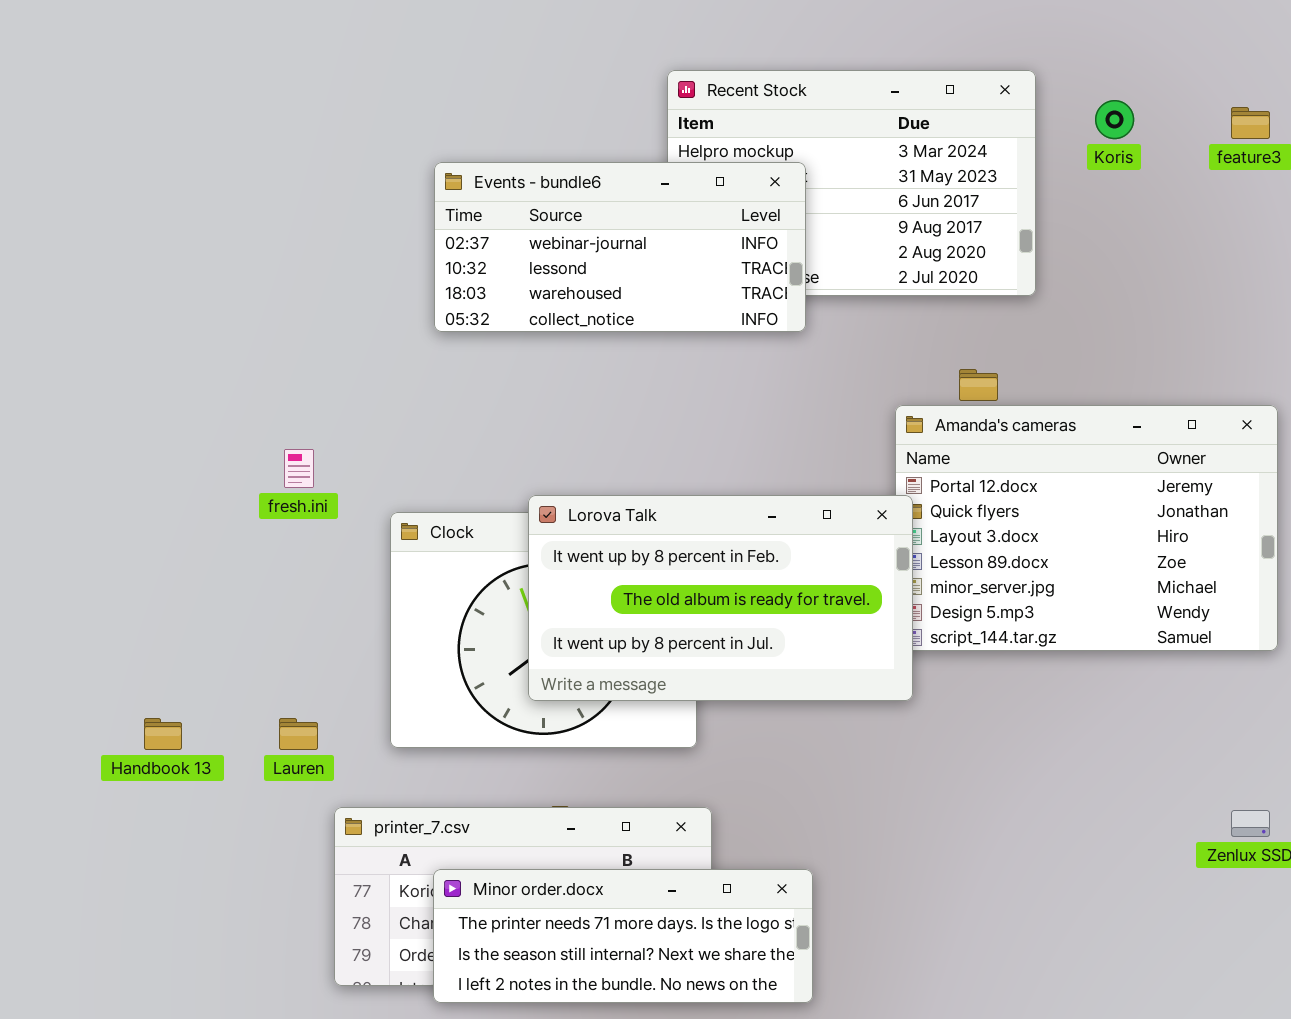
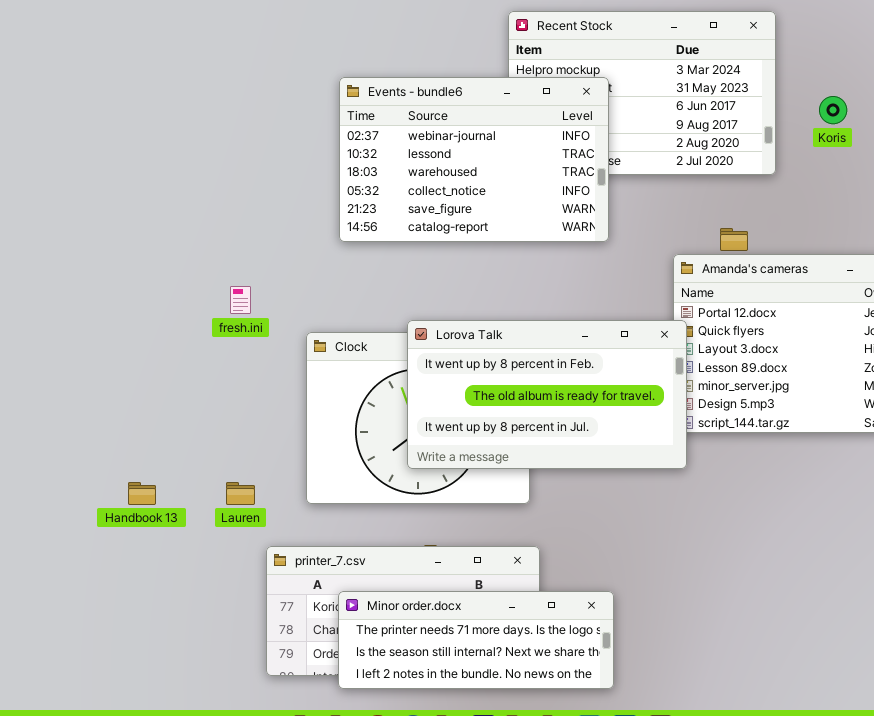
Koris: [1095,100,1134,139] -> [819,96,847,124], moved
Events - bundle6: [434,162,806,332] -> [339,77,609,242], resized

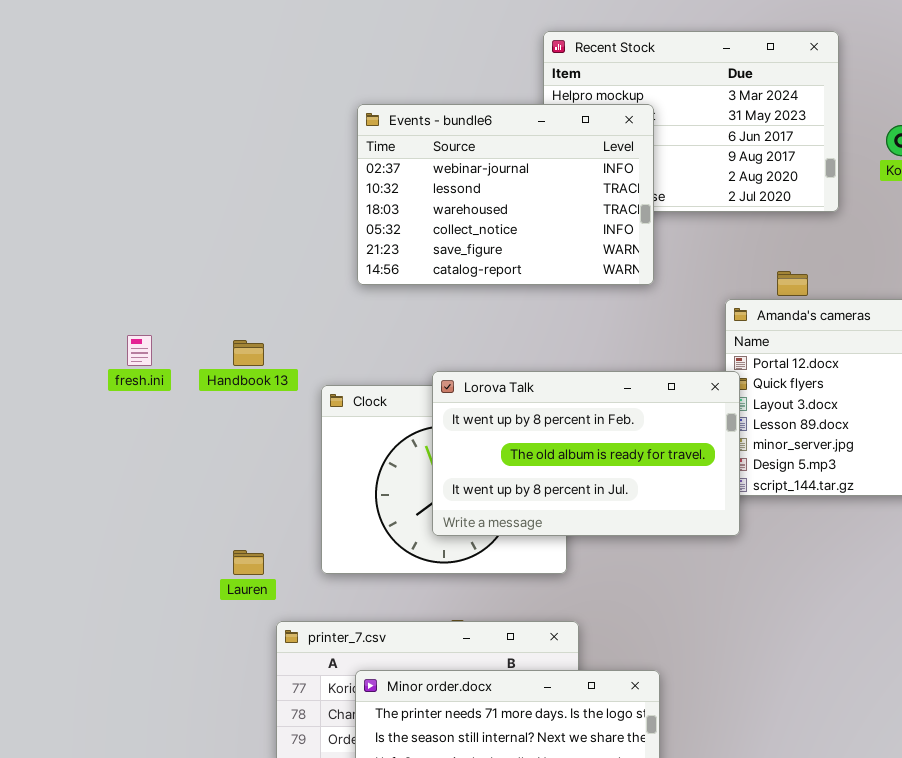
fresh.ini: [230,286,251,314] -> [127,335,152,366], moved
Handbook 13: [128,482,156,505] -> [233,340,264,366], moved

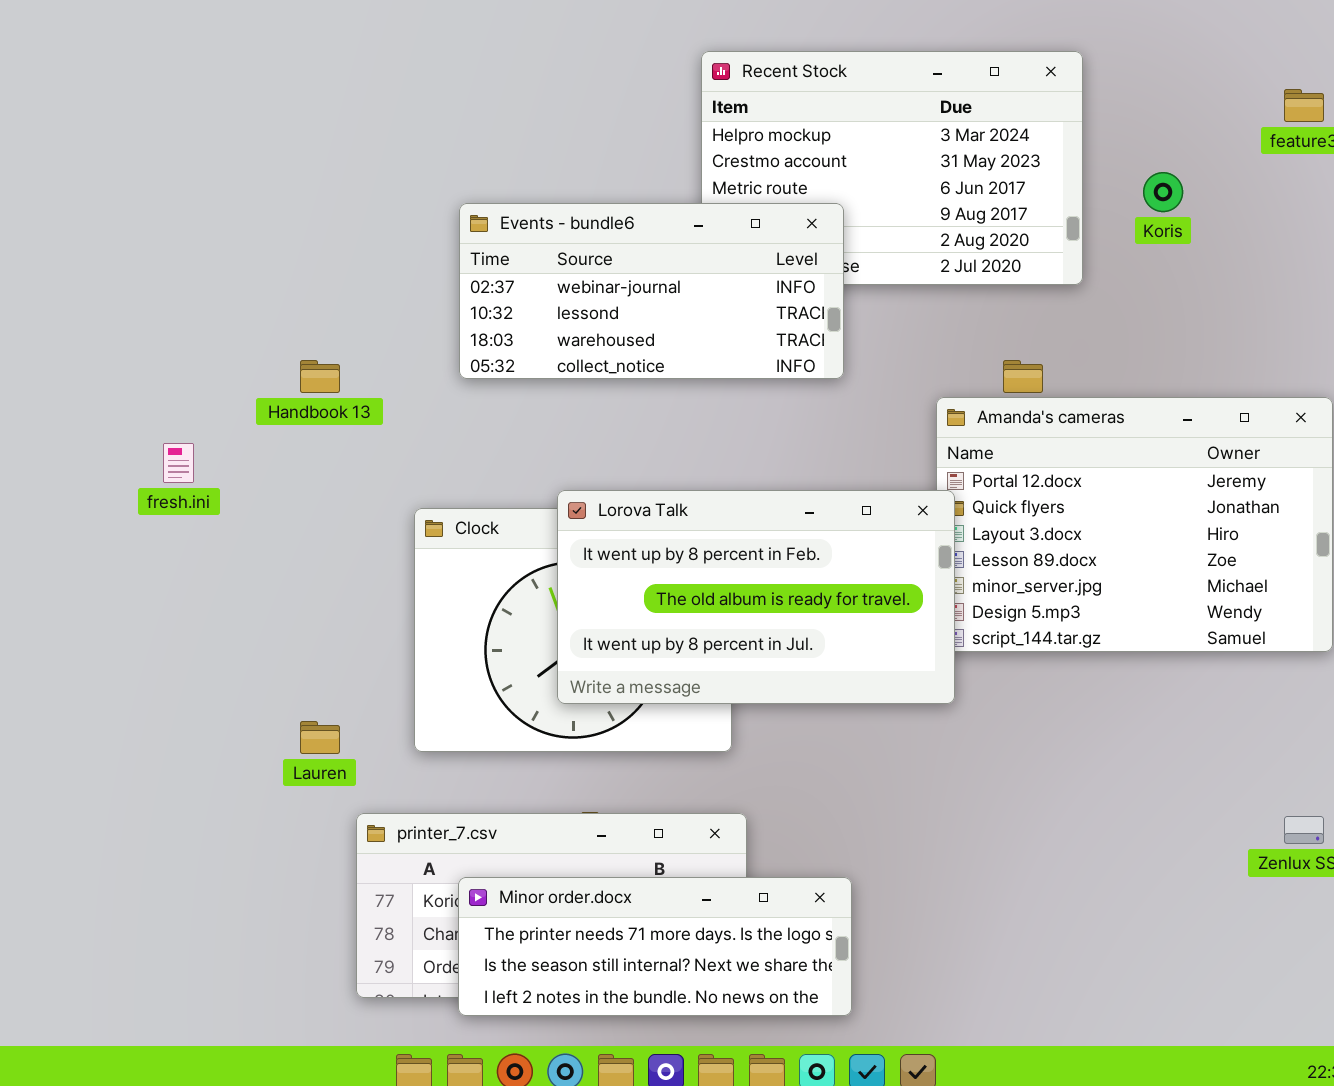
Events - bundle6: [357,104,654,285] -> [459,203,844,379], resized
Handbook 13: [233,340,264,366] -> [300,360,340,393], moved

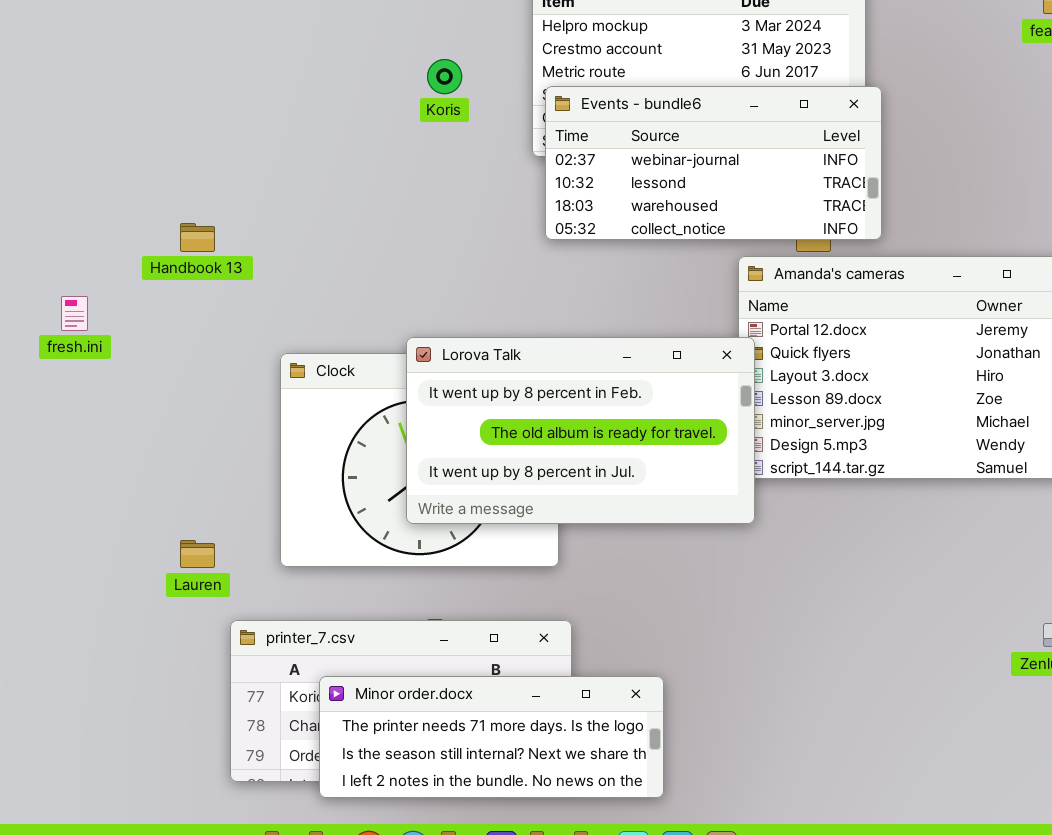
Koris: [1143,172,1183,212] -> [427,59,462,94], moved
Events - bundle6: [459,203,844,379] -> [545,86,882,240], moved

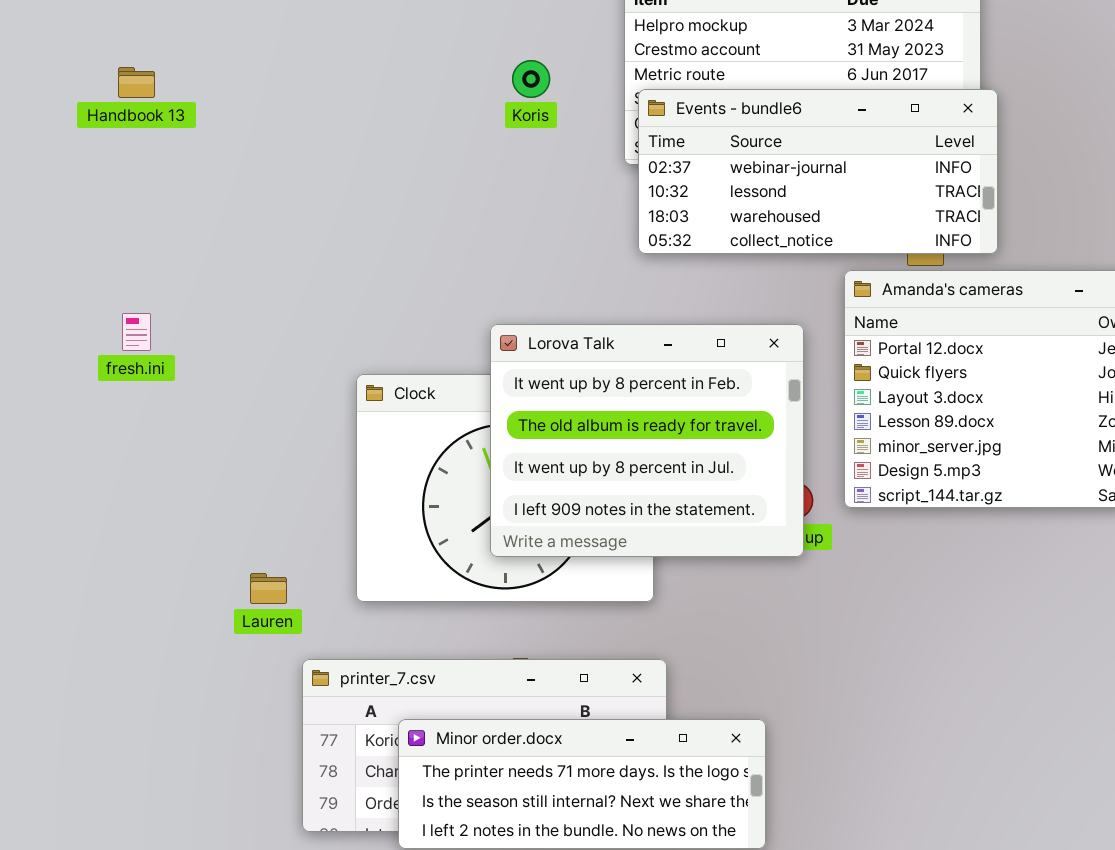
Handbook 13: [180,223,215,252] -> [118,67,155,98], moved
Lorova Talk: [406,337,755,524] -> [490,324,804,557], resized

